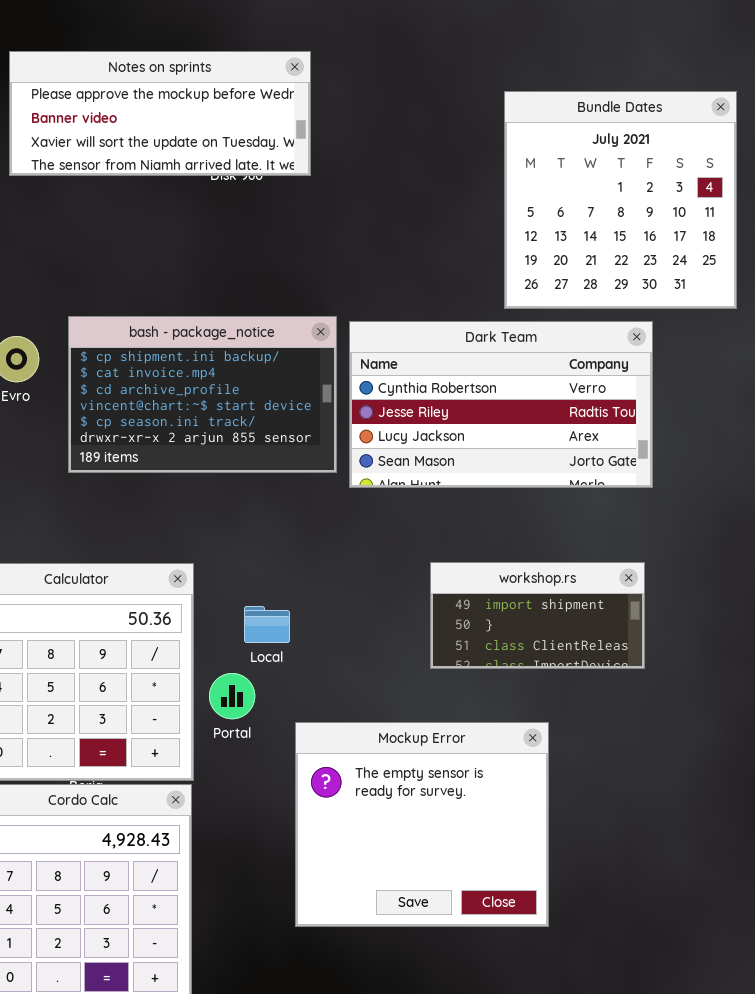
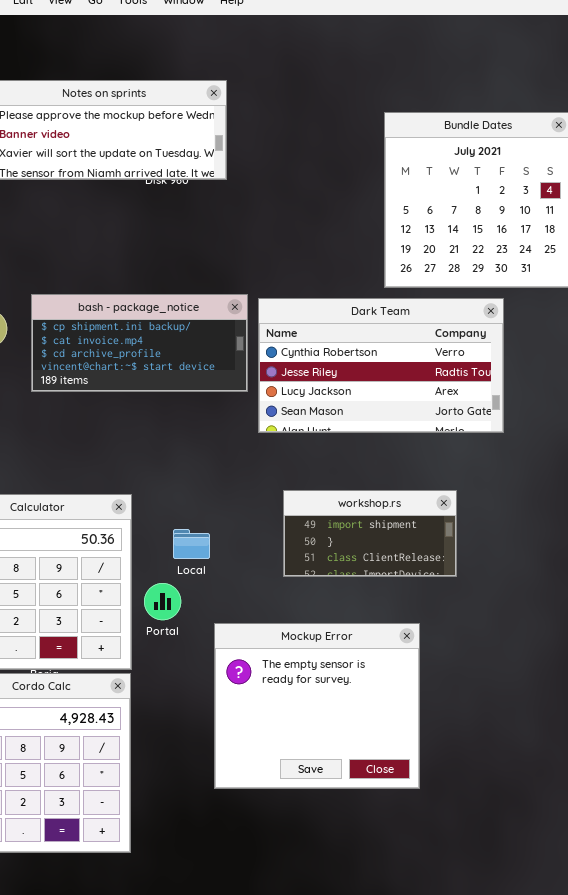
bash - package_notice: [68,316,337,473] -> [31,294,248,392], resized
workshop.rs: [430,562,645,669] -> [283,490,457,577], moved

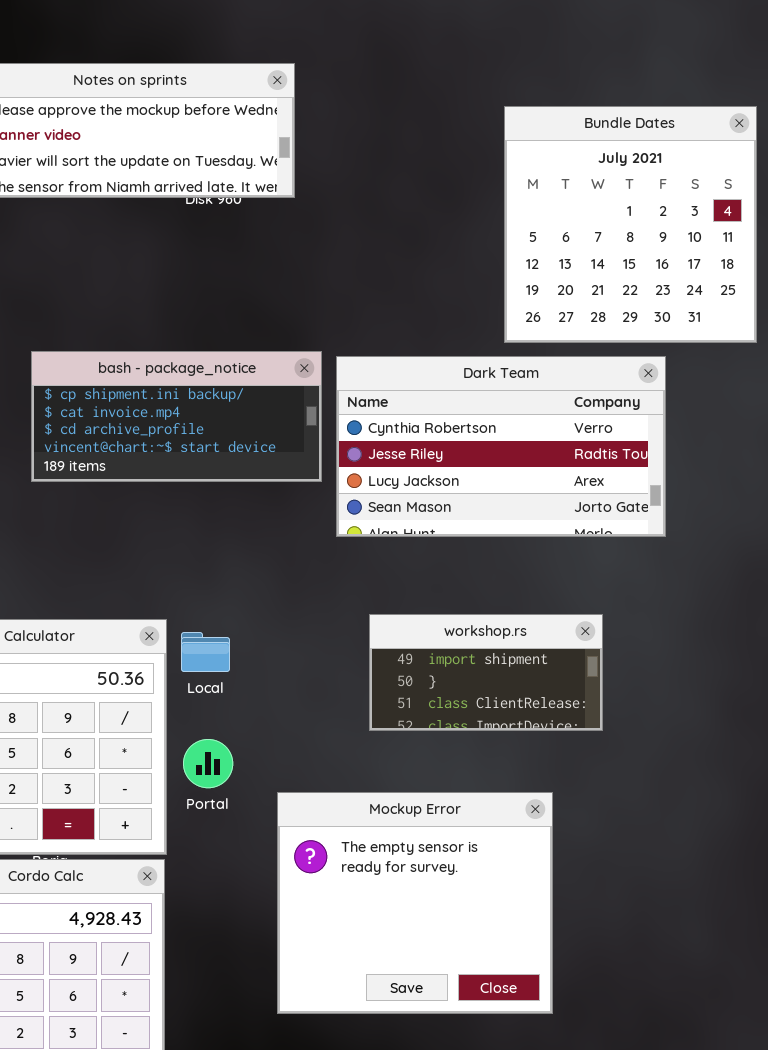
Local: [173,529,210,559] -> [181,632,230,672], moved

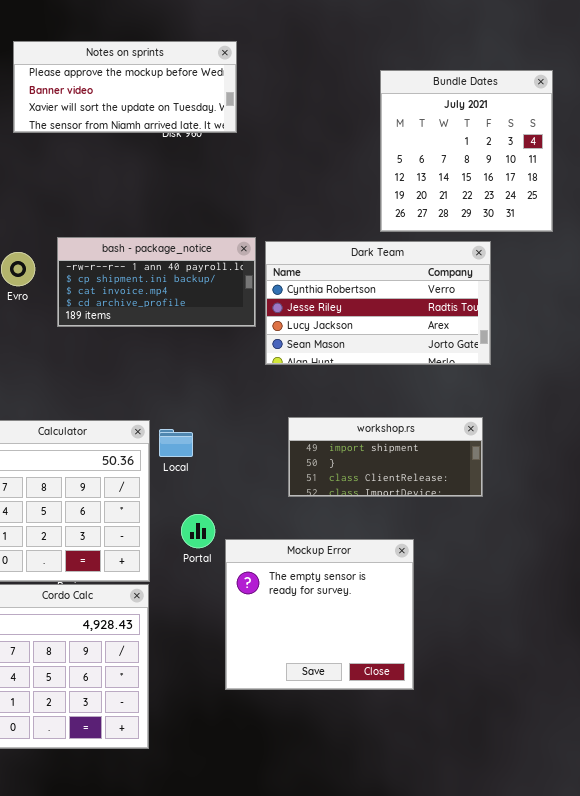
bash - package_notice: [31,351,322,482] -> [57,237,256,327], scrolled up 1 row
workshop.rs: [369,614,603,731] -> [288,417,483,497], resized
Portal: [183,739,233,788] -> [181,514,215,548], moved

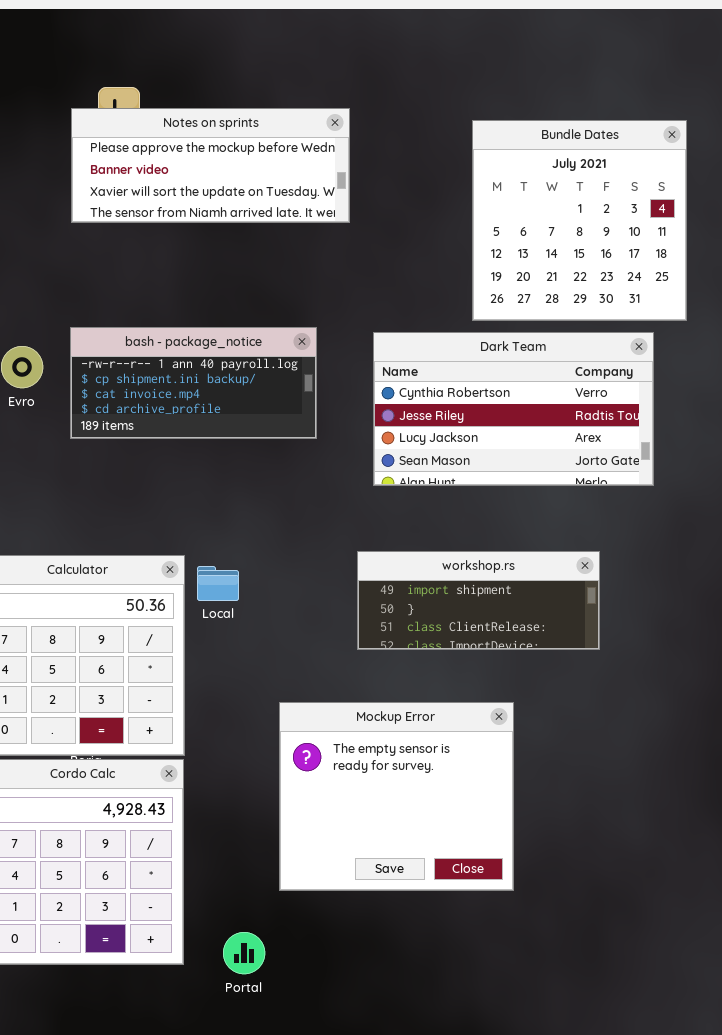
Notes on sprints: [13,41,237,133] -> [71,108,350,223], moved
Dark Team: [265,241,491,365] -> [373,332,654,486], moved
Portal: [181,514,215,548] -> [223,932,265,974], moved

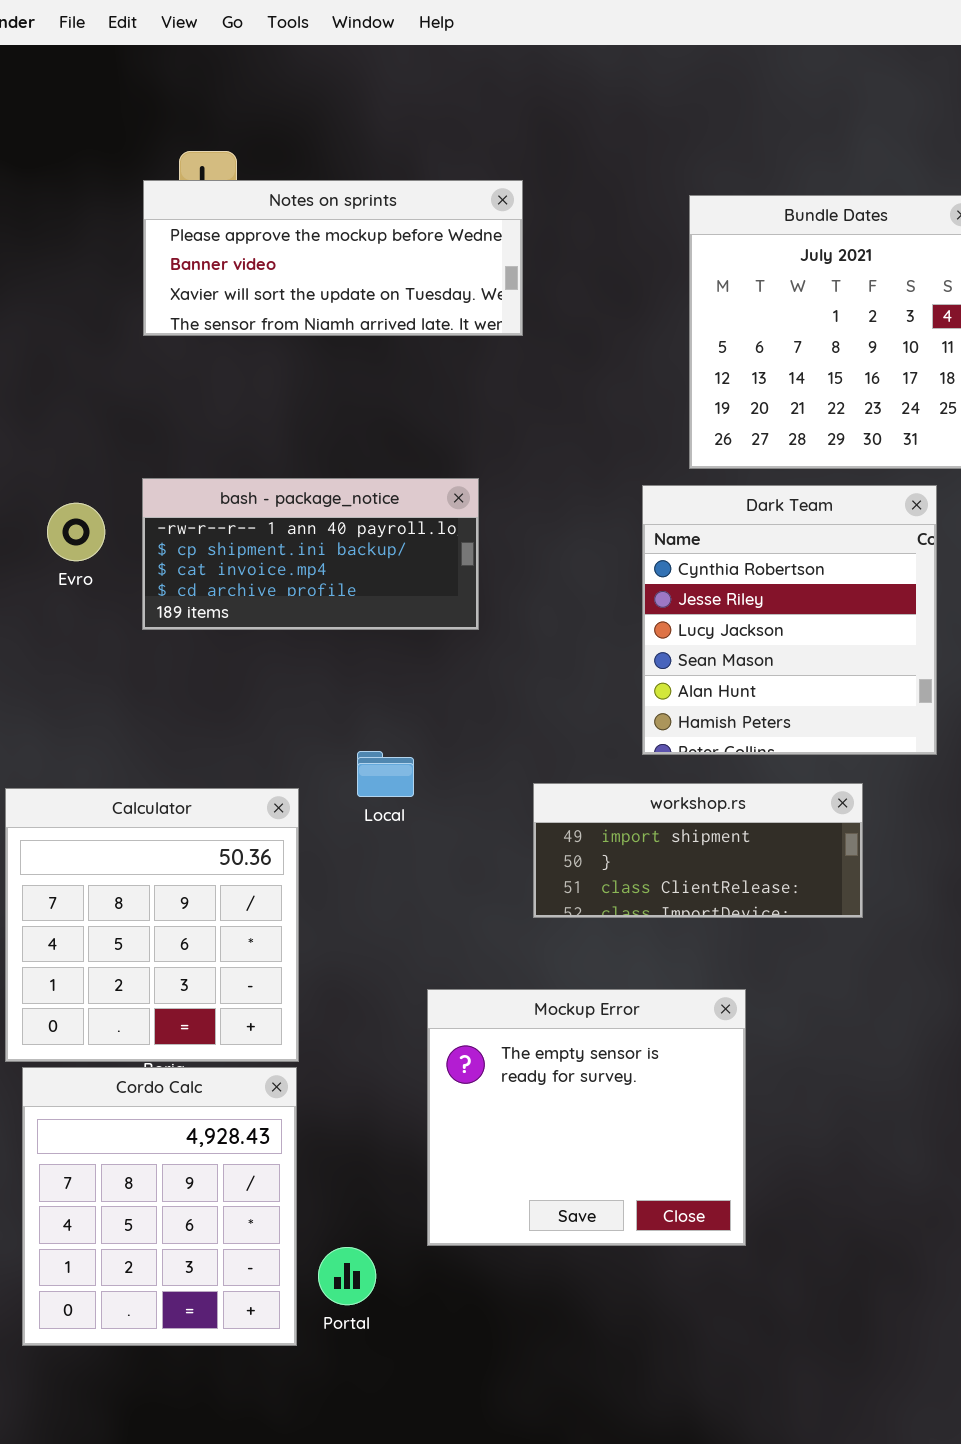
Dark Team: [373,332,654,486] -> [642,485,937,755], resized
Local: [197,566,239,601] -> [357,751,414,797], moved
Portal: [223,932,265,974] -> [318,1247,376,1305], moved

